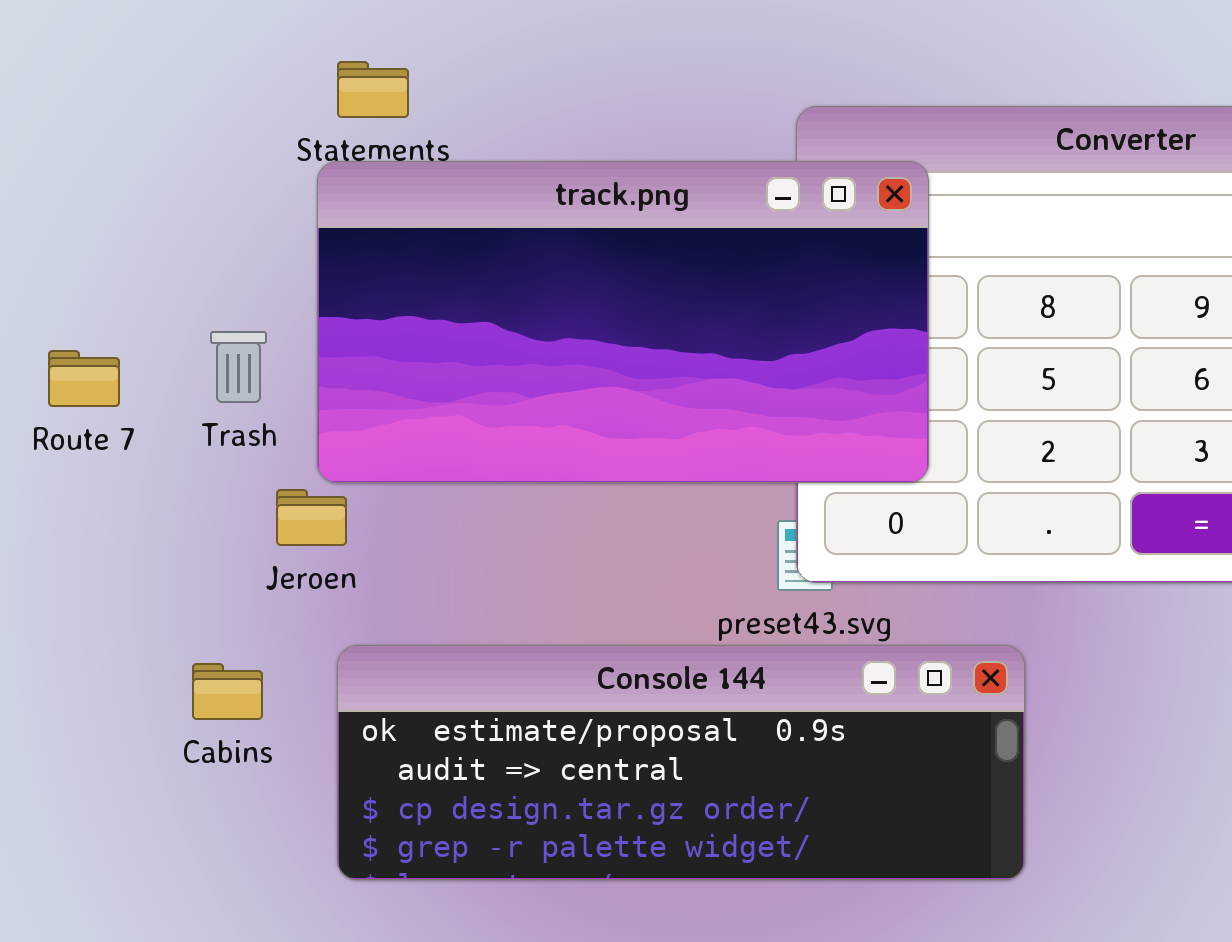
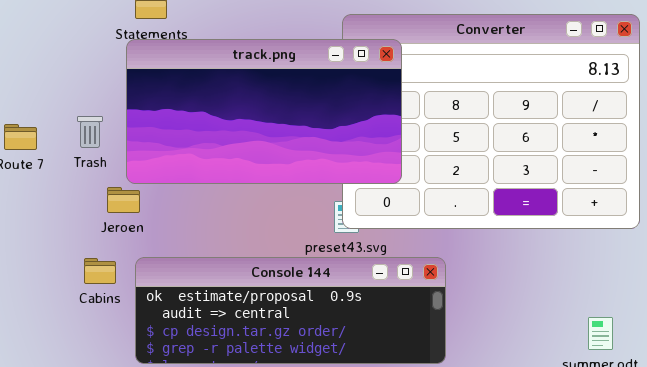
Cabins: [192,663,263,720] -> [84,258,116,284], moved

